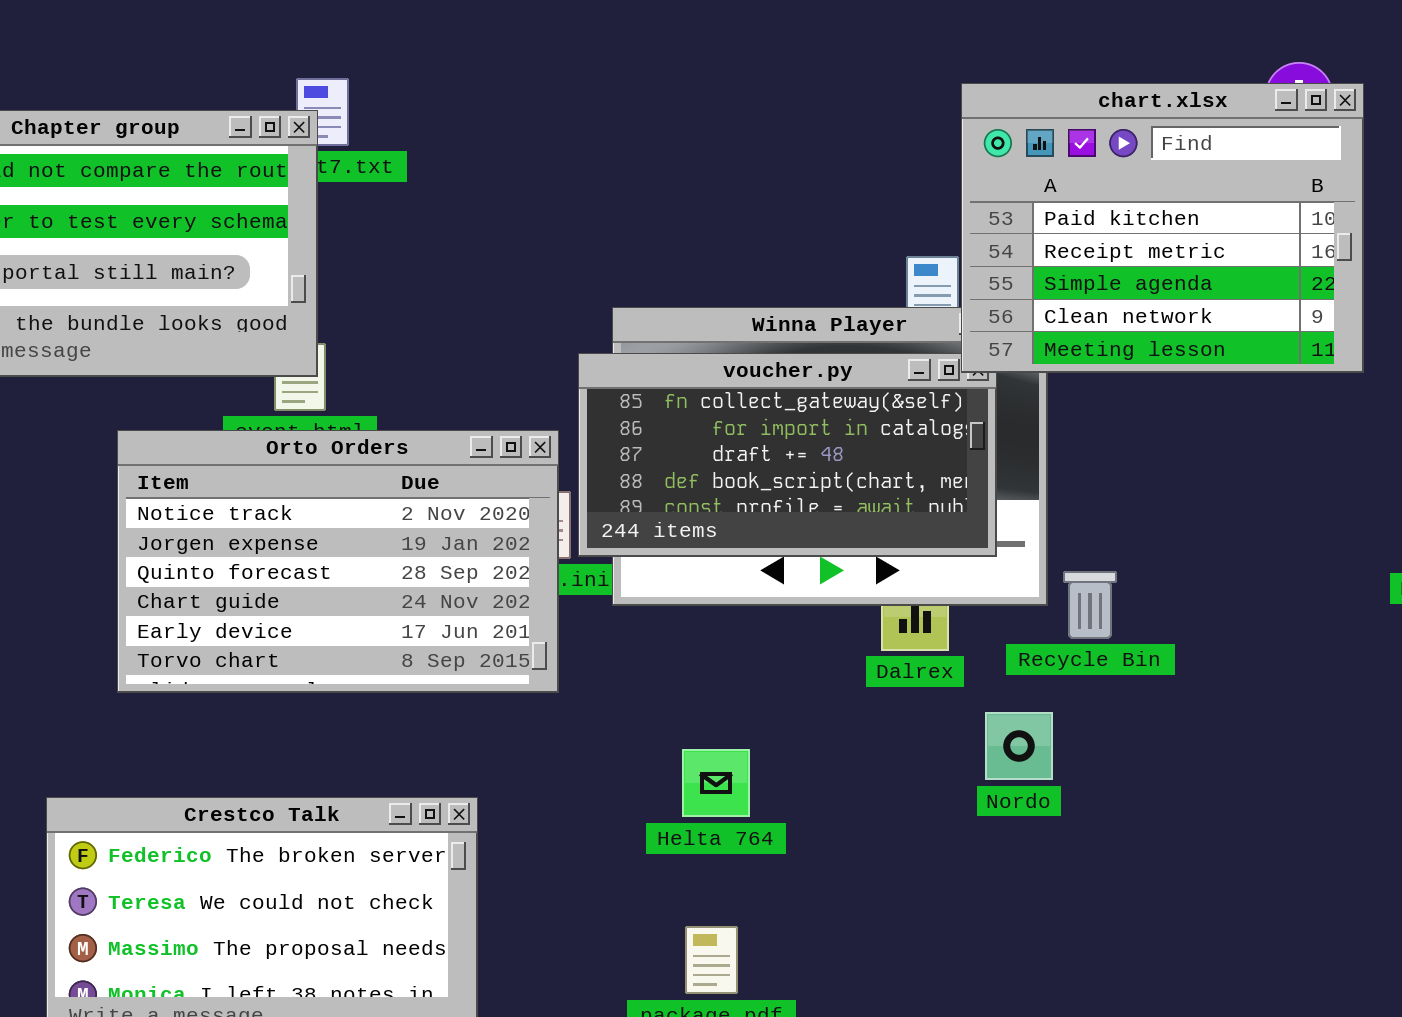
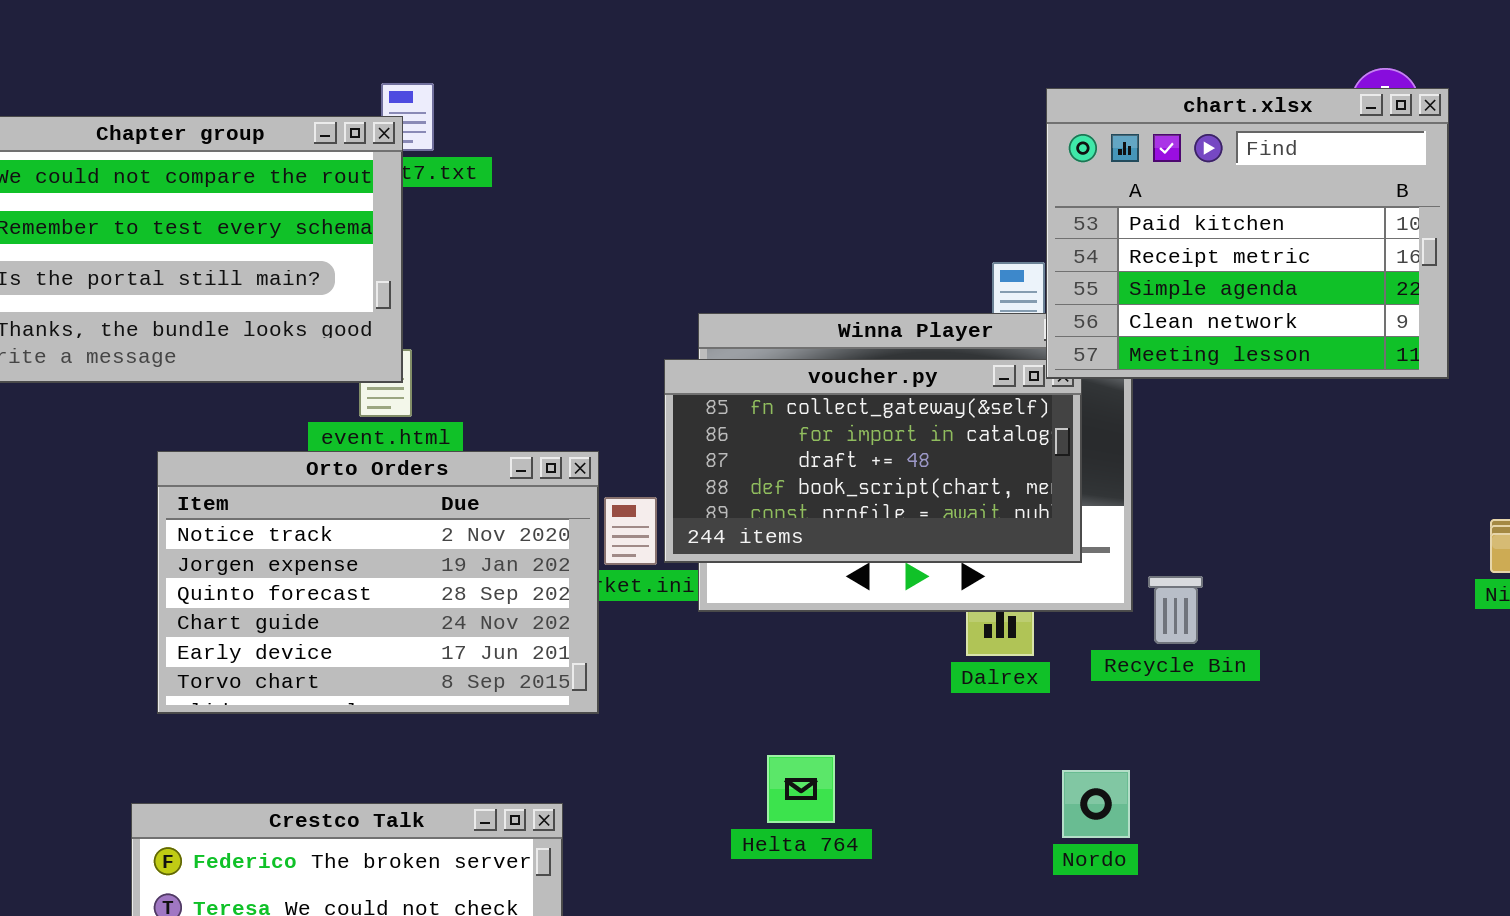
Orto Orders: [117,430,559,693] -> [157,451,599,714], moved
Nordo: [985,712,1053,780] -> [1062,770,1130,838], moved

